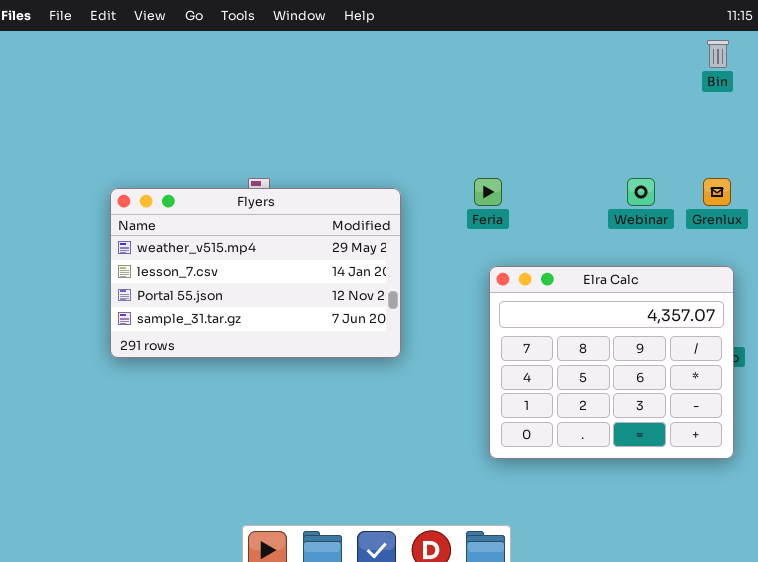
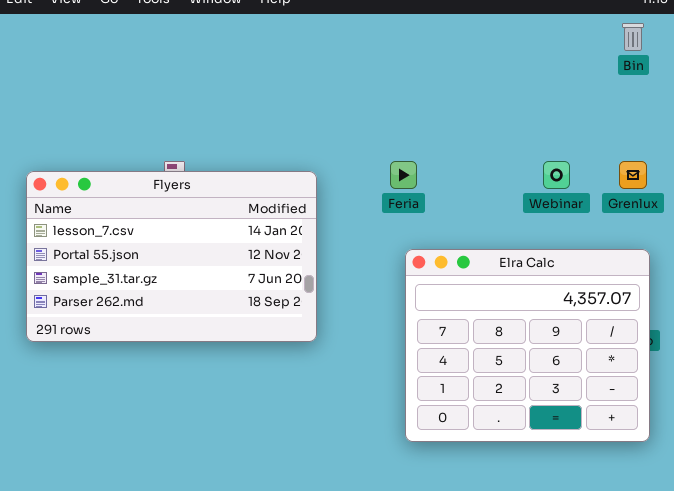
Flyers: [110,188,401,358] -> [26,171,317,342], scrolled down 1 row

